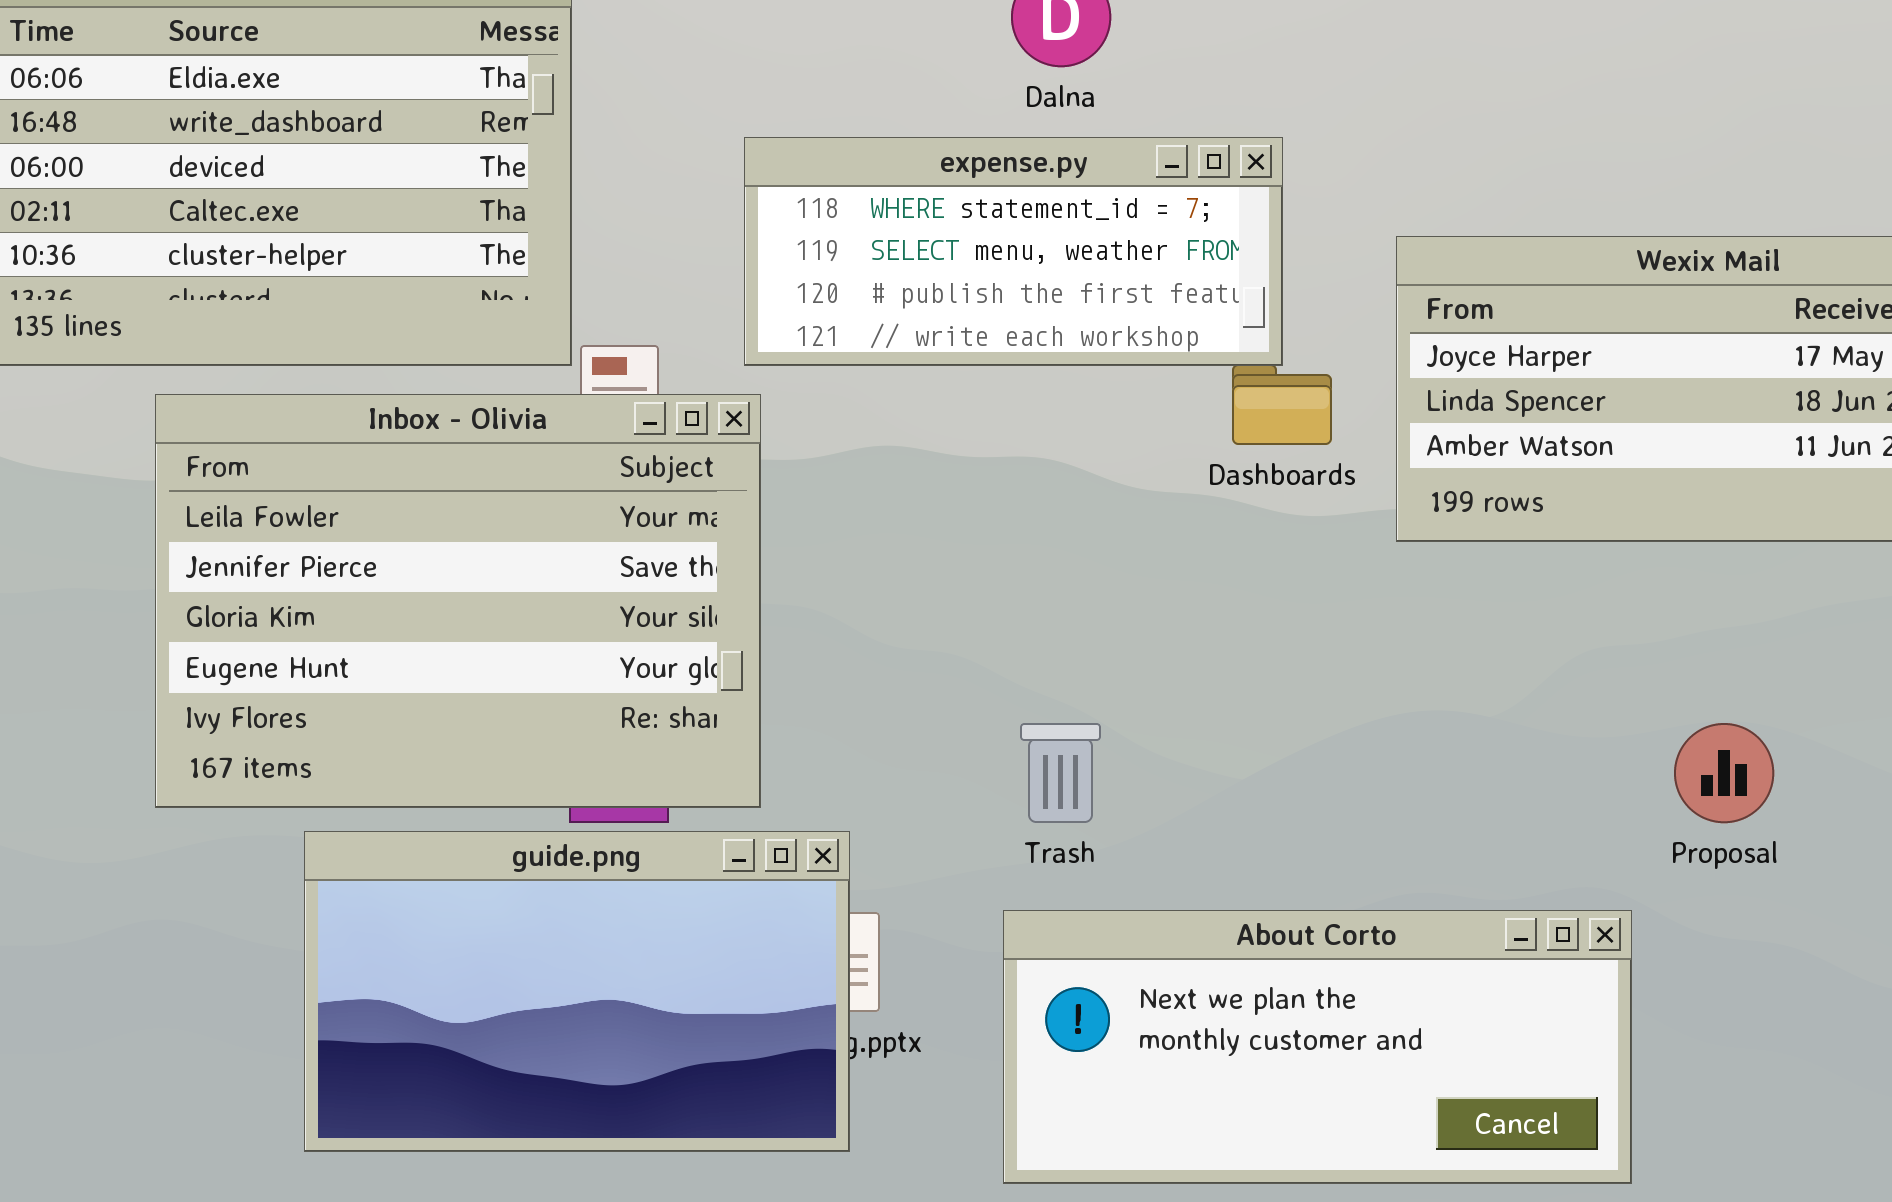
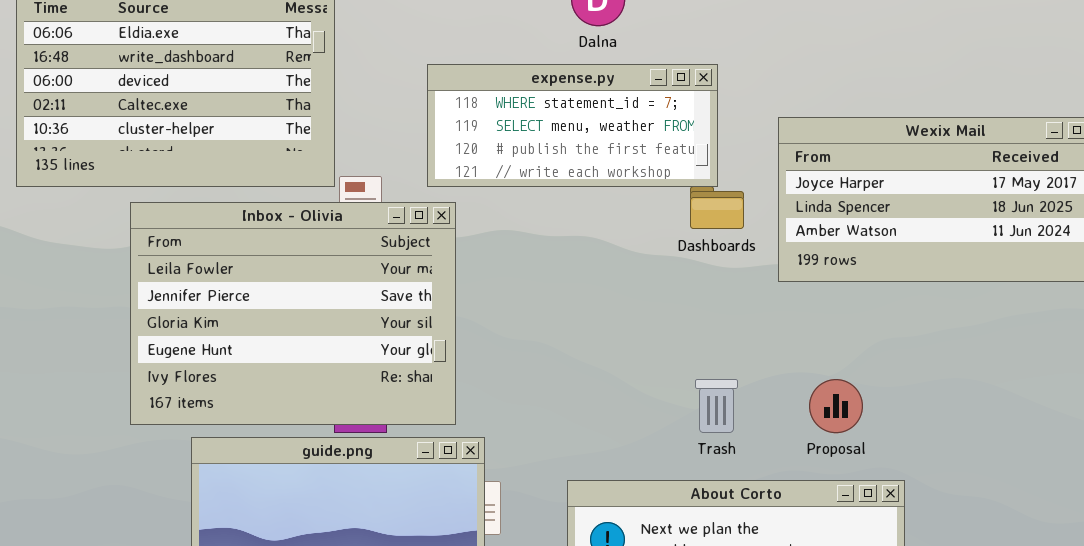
Inbox - Olivia: [155,394,761,808] -> [130,202,456,425], moved
Trash: [1020,723,1101,823] -> [695,379,738,433], moved
Proposal: [1674,723,1774,823] -> [809,379,863,433], moved

